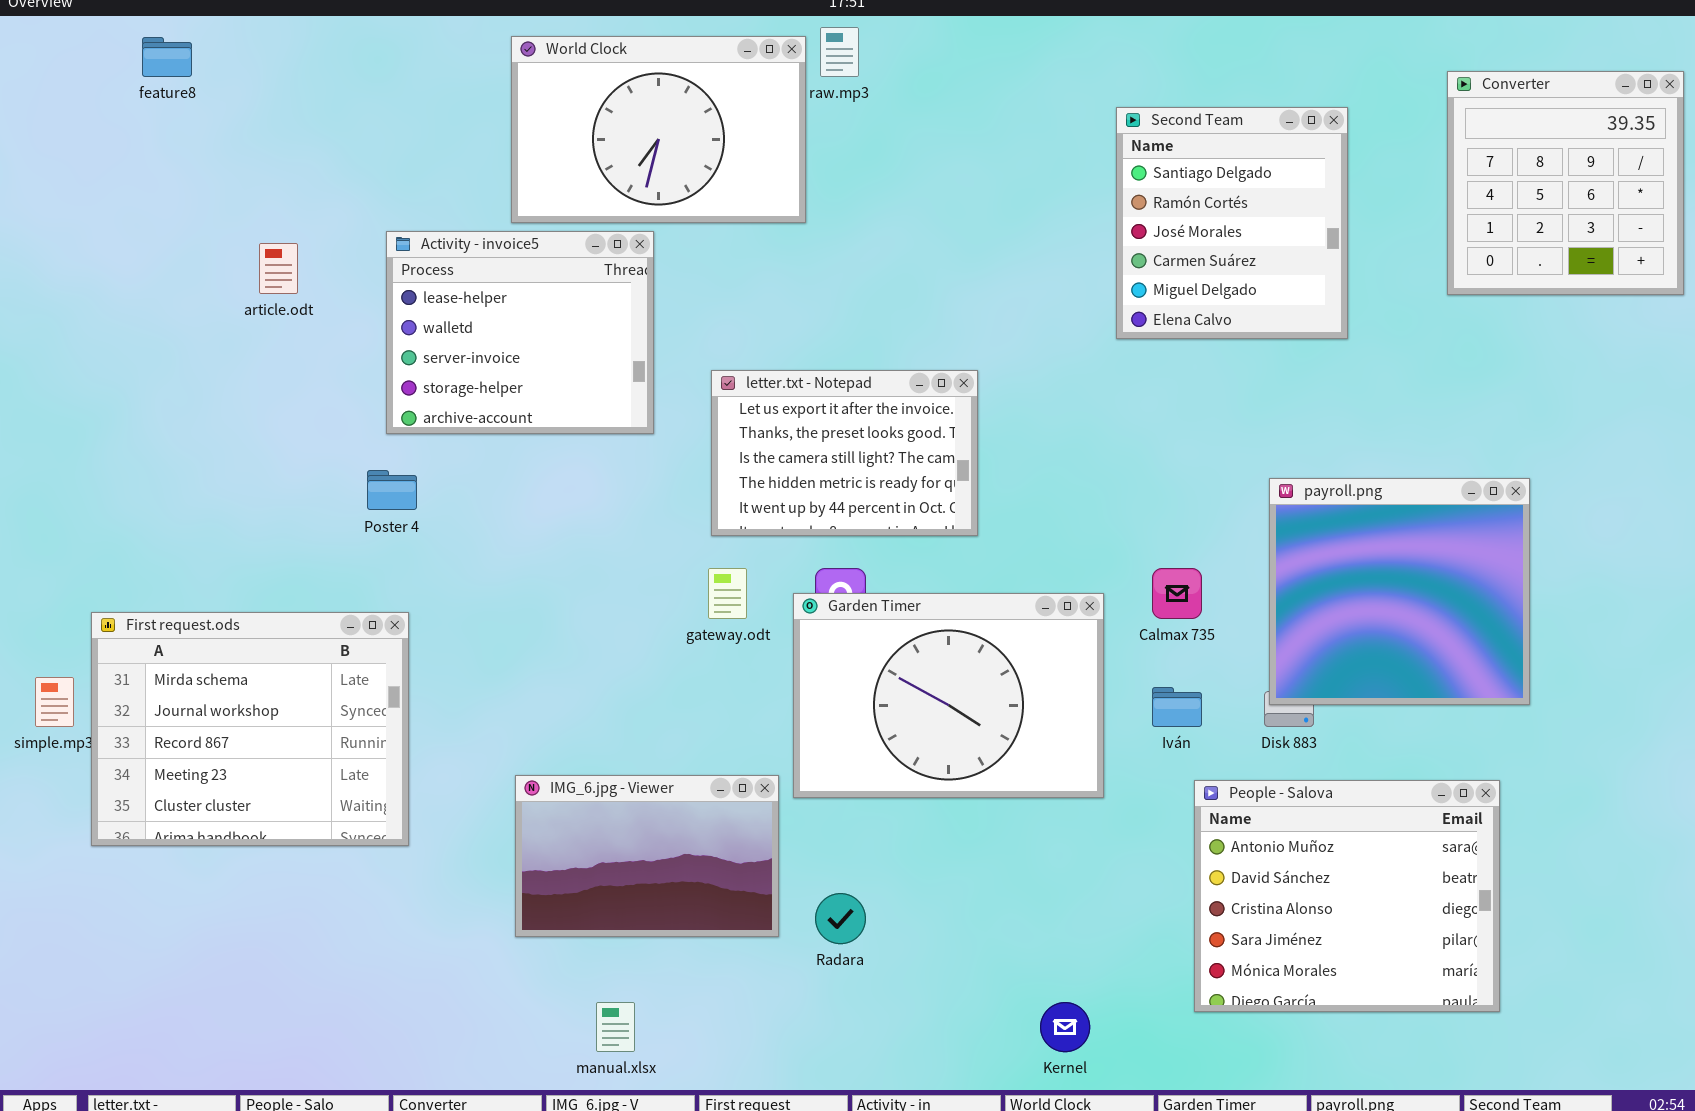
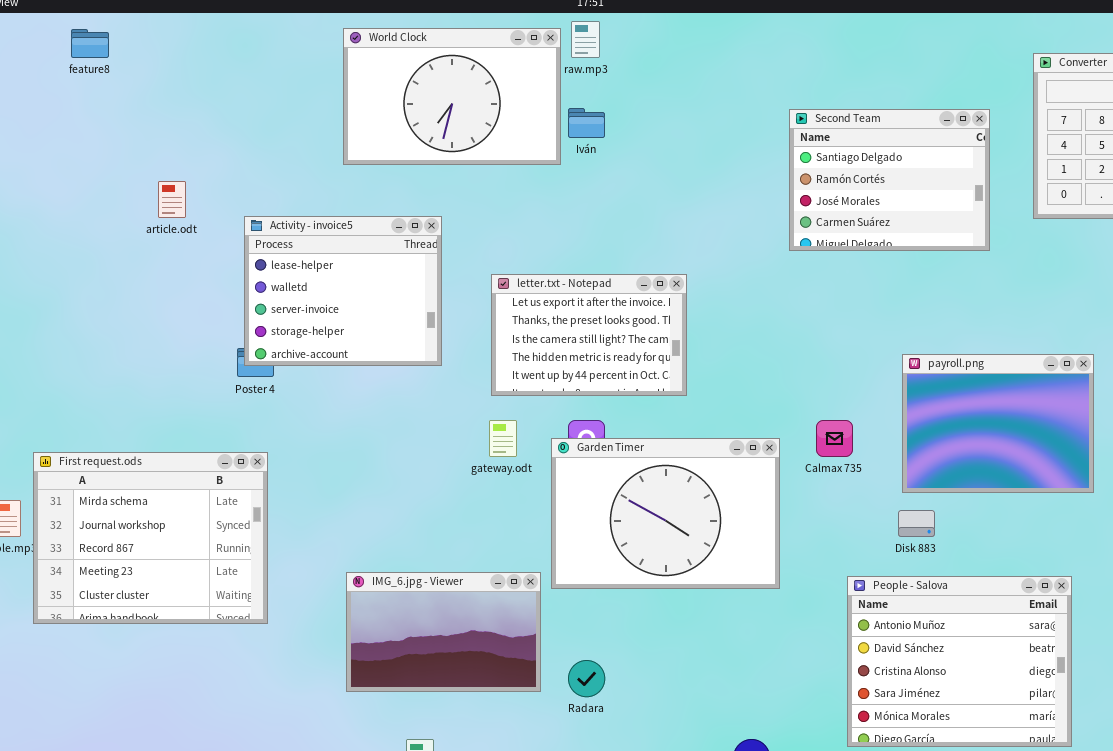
Second Team: [1116,107,1348,339] -> [789,109,990,251], resized
Activity - invoice5: [386,231,654,434] -> [244,216,442,366], moved
payroll.png: [1269,478,1530,705] -> [902,354,1094,493], resized
Iván: [1152,687,1202,727] -> [568,108,605,138], moved

